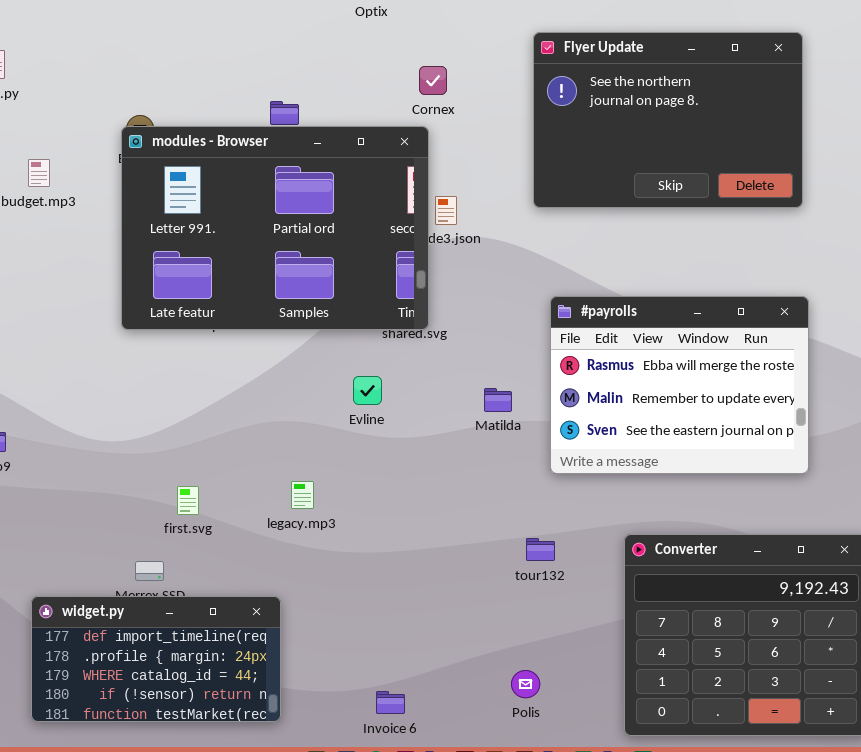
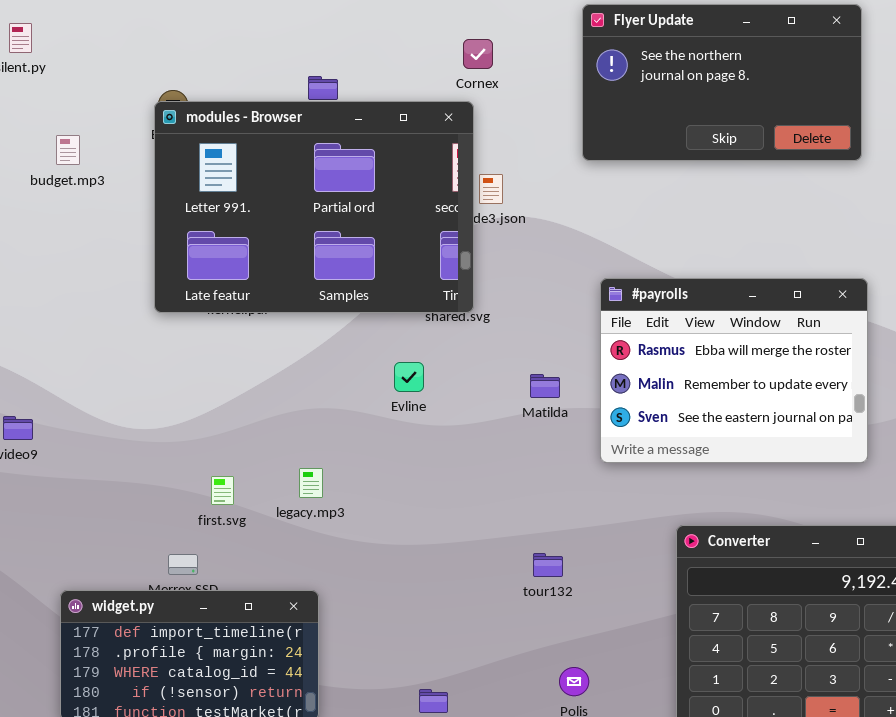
Flyer Update: [533,32,803,208] -> [582,4,862,161], resized
legacy.mp3: [291,481,314,509] -> [299,468,323,498], moved
tour132: [526,538,555,561] -> [533,553,563,577], moved

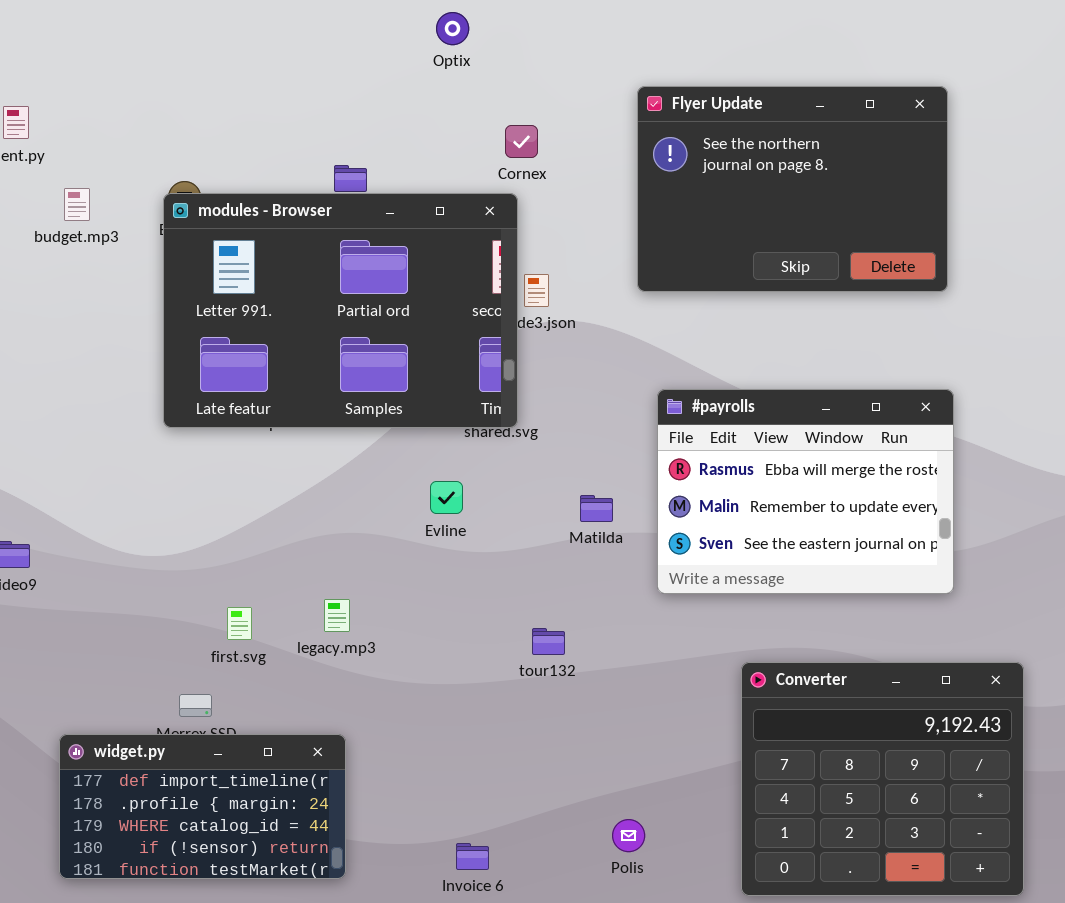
Flyer Update: [582,4,862,161] -> [637,86,948,292], resized
budget.mp3: [56,135,80,165] -> [64,188,90,221], moved
tour132: [533,553,563,577] -> [532,628,565,655], moved

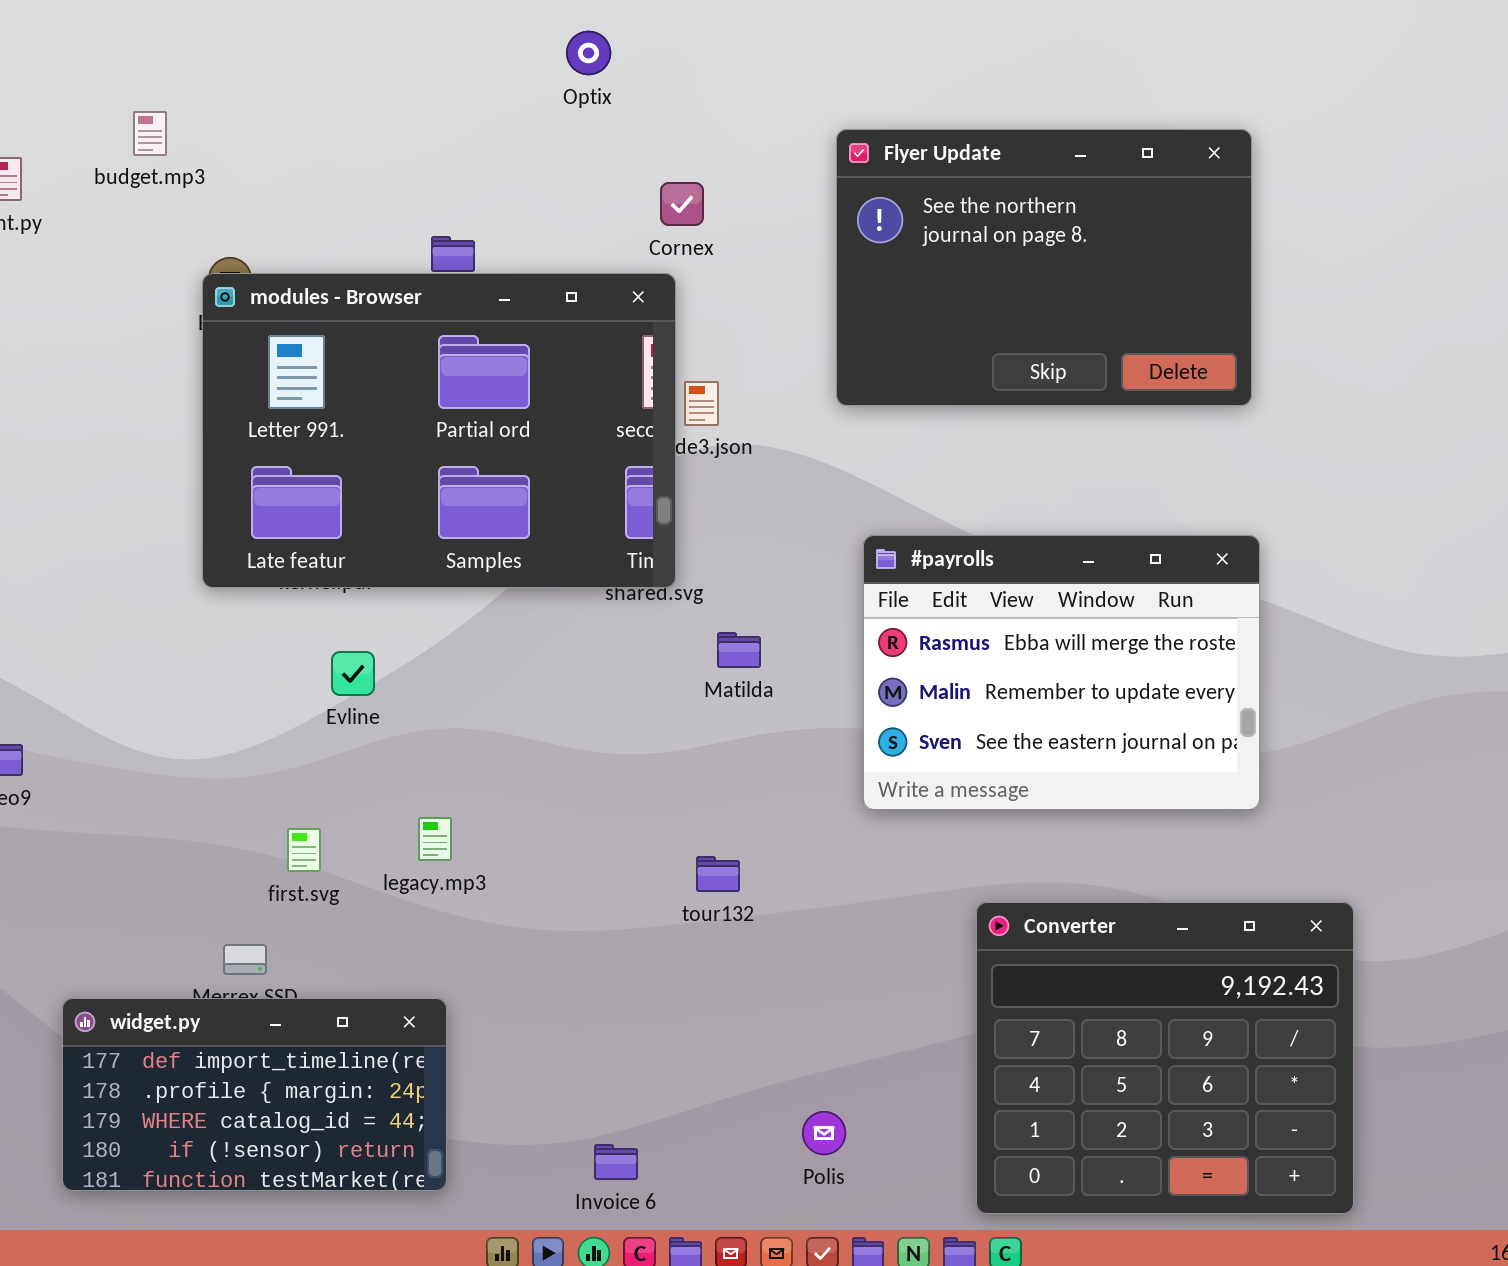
budget.mp3: [64,188,90,221] -> [133,111,167,156], moved
Evline: [430,481,463,514] -> [331,651,375,696], moved
Matilda: [580,495,613,522] -> [717,632,761,668], moved

